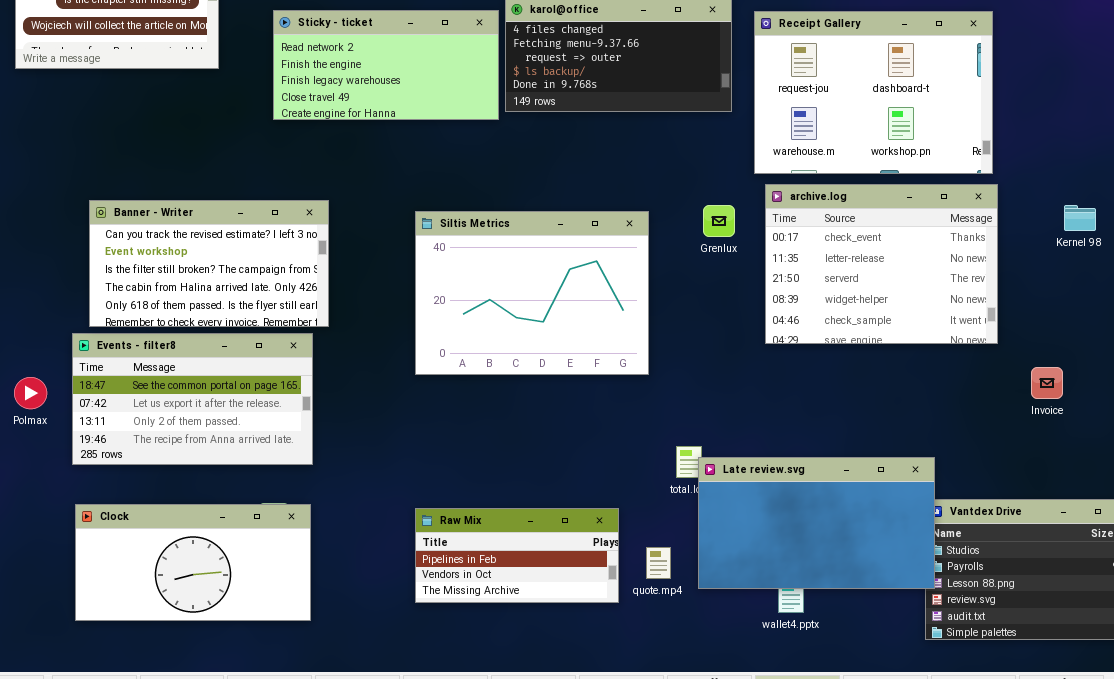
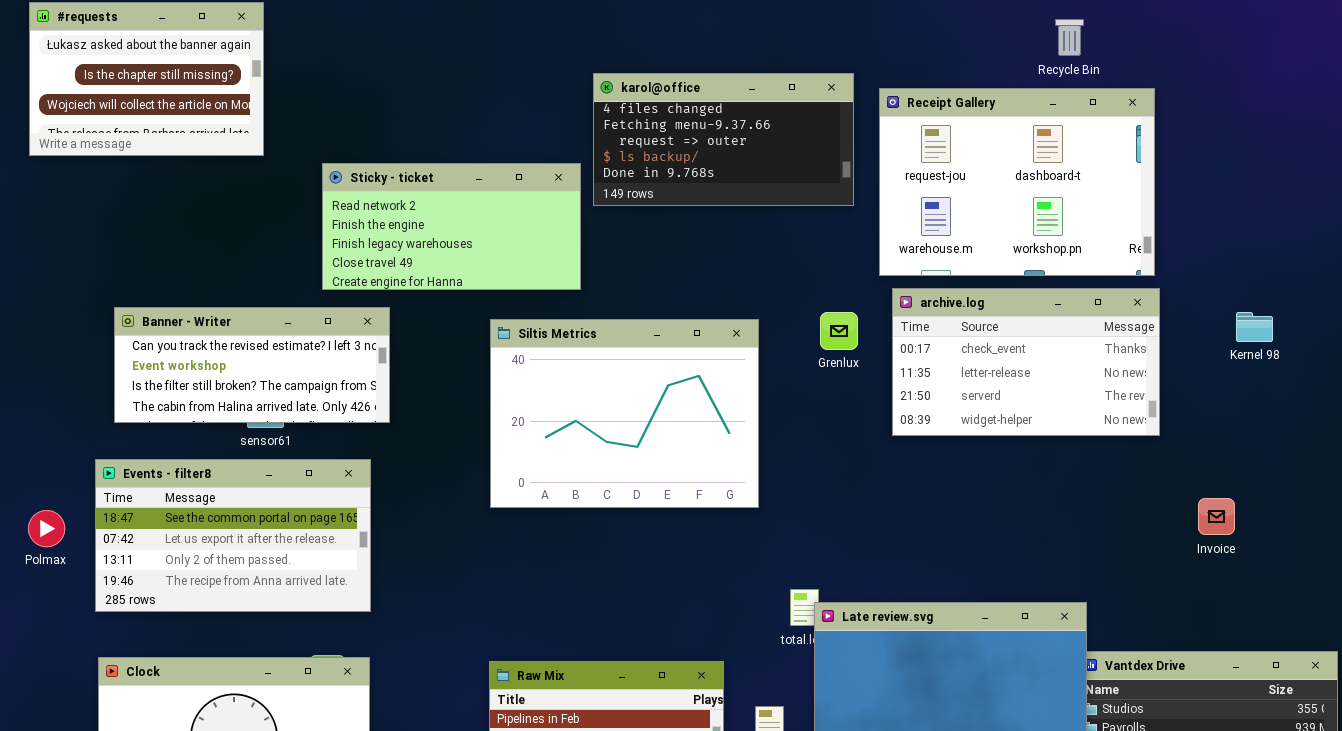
Sticky - ticket: [273,10,499,120] -> [322,163,581,290], moved
archive.log: [765,184,998,344] -> [892,288,1160,436], resized
Banner - Writer: [89,200,329,327] -> [114,307,390,423], resized

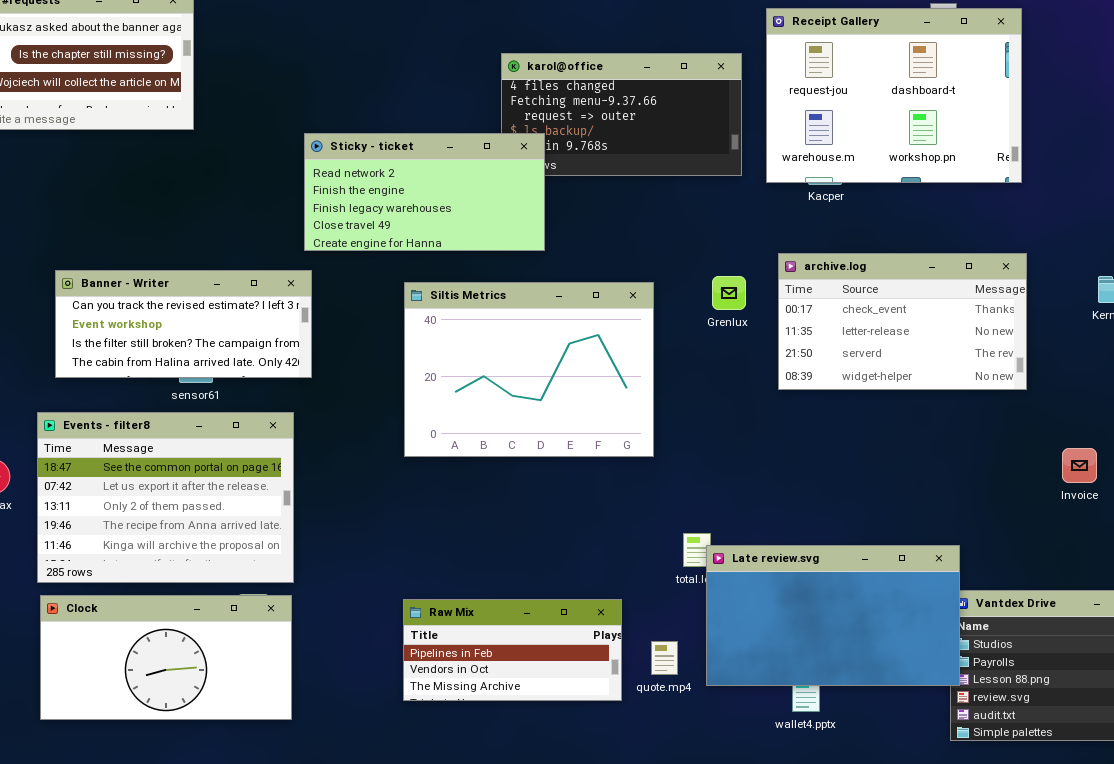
Receipt Gallery: [879,88,1155,276] -> [766,8,1022,183], moved
Sticky - ticket: [322,163,581,290] -> [304,133,545,251], moved
Events - filter8: [95,459,371,612] -> [37,412,294,583], resized

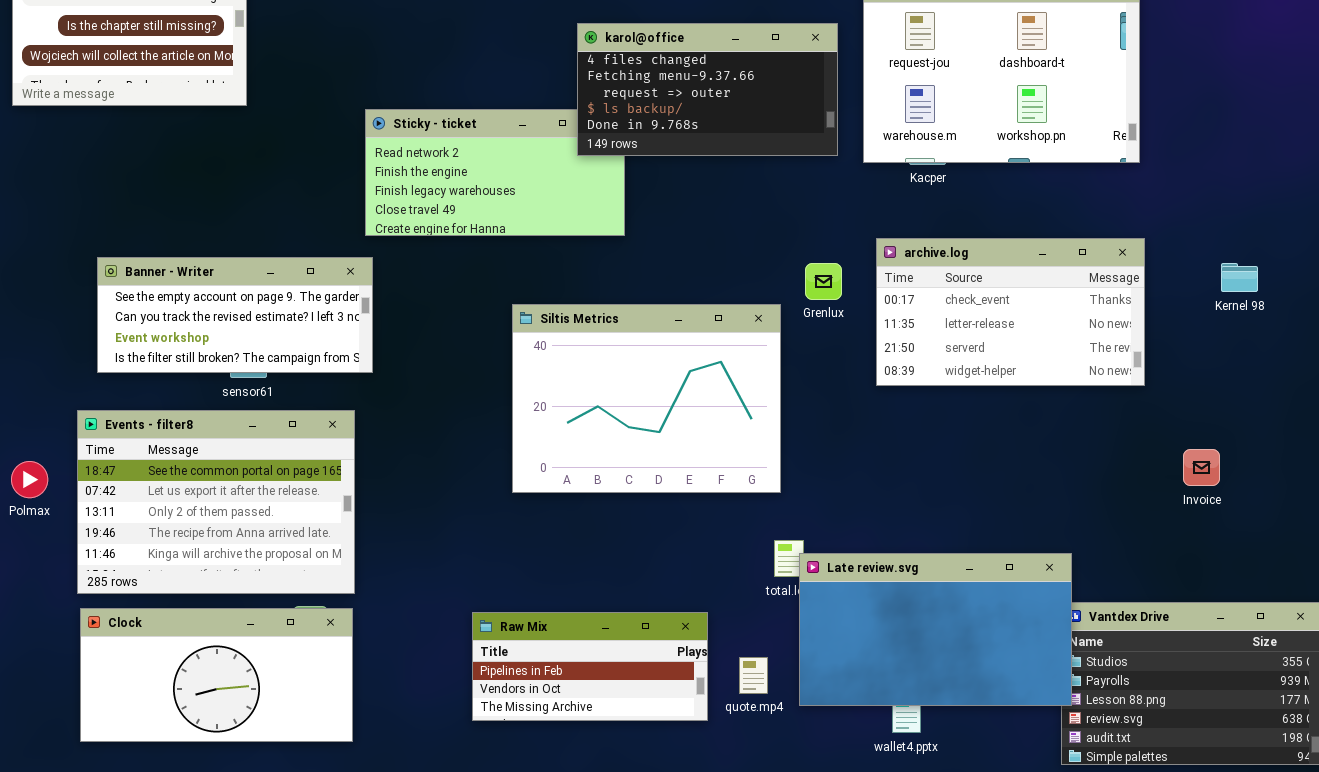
karol@office: [501,53,742,176] -> [577,23,838,156], raised
Banner - Writer: [55,270,312,378] -> [97,257,373,373], scrolled up 1 row
Siltis Metrics: [404,282,654,457] -> [512,304,781,493], moved

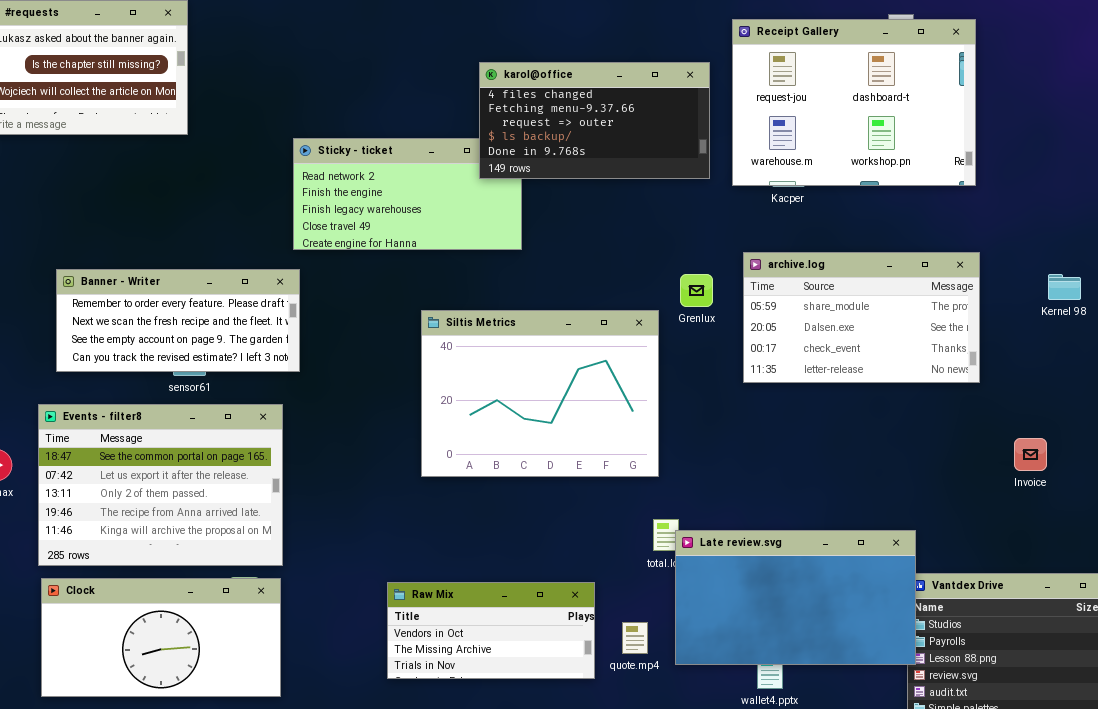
archive.log: [876,238,1145,386] -> [743,252,980,383], scrolled up 2 rows
Banner - Writer: [97,257,373,373] -> [56,269,300,372], scrolled up 2 rows
Raw Mix: [472,612,708,721] -> [387,582,595,679], scrolled down 1 row

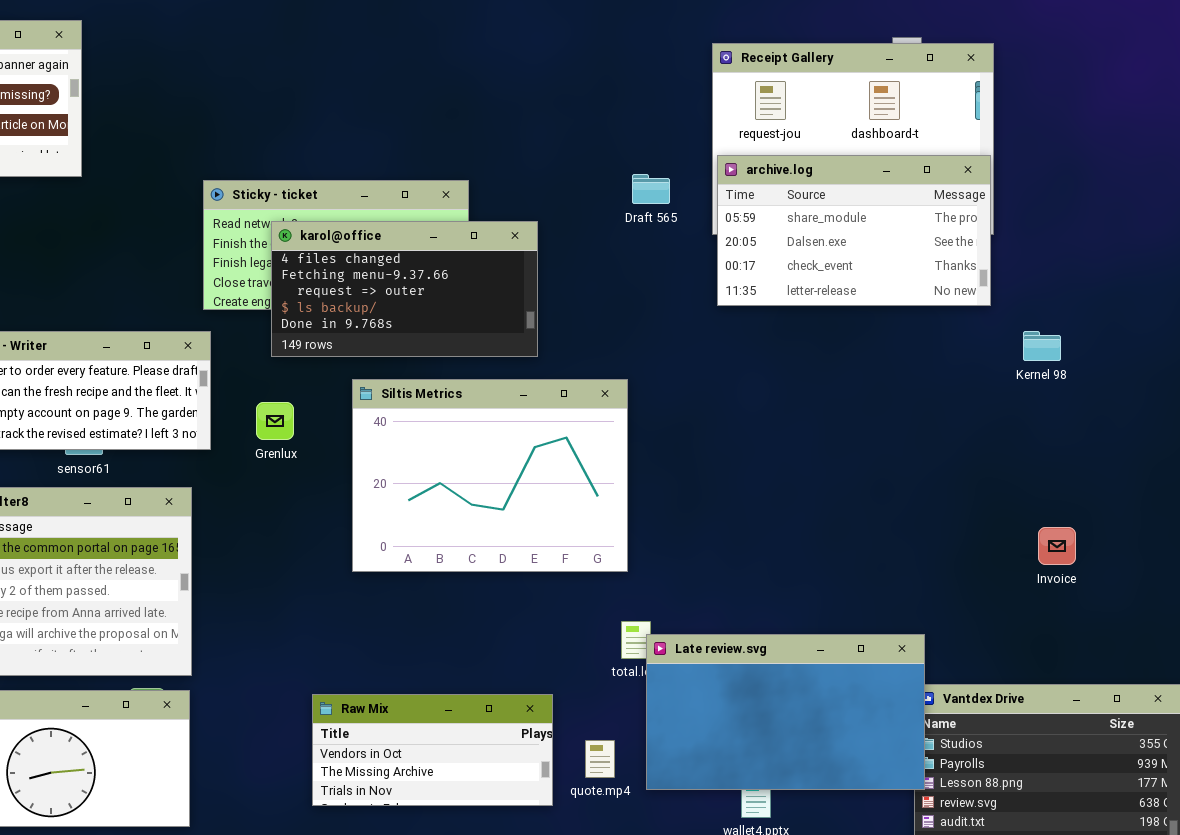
karol@office: [479,62,710,179] -> [271,221,538,357], moved
archive.log: [743,252,980,383] -> [717,155,991,306], moved
Grenlux: [680,274,713,307] -> [256,402,294,440], moved
Kernel 98: [1048,274,1081,300] -> [1023,331,1061,361], moved

